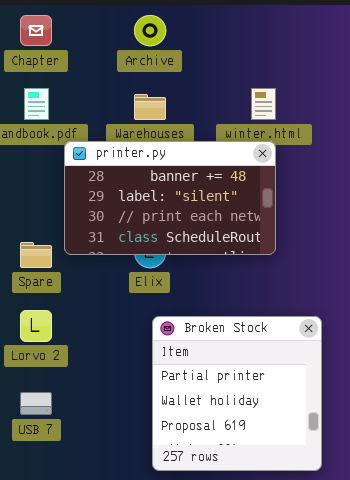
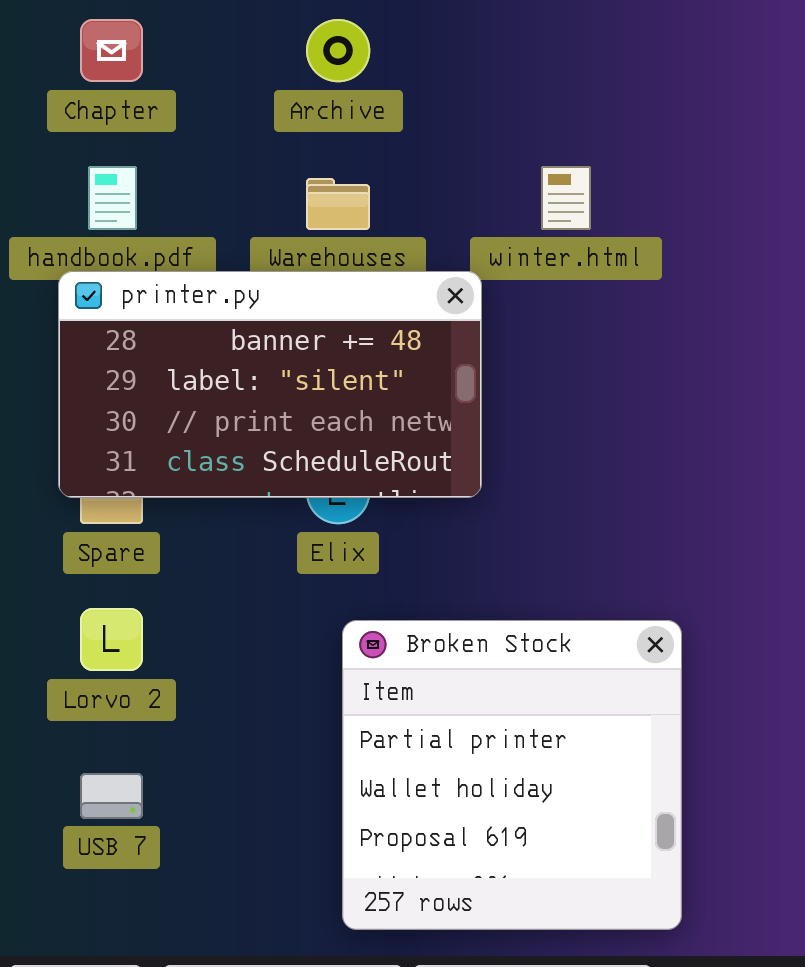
printer.py: [64,141,276,255] -> [58,271,482,498], moved

